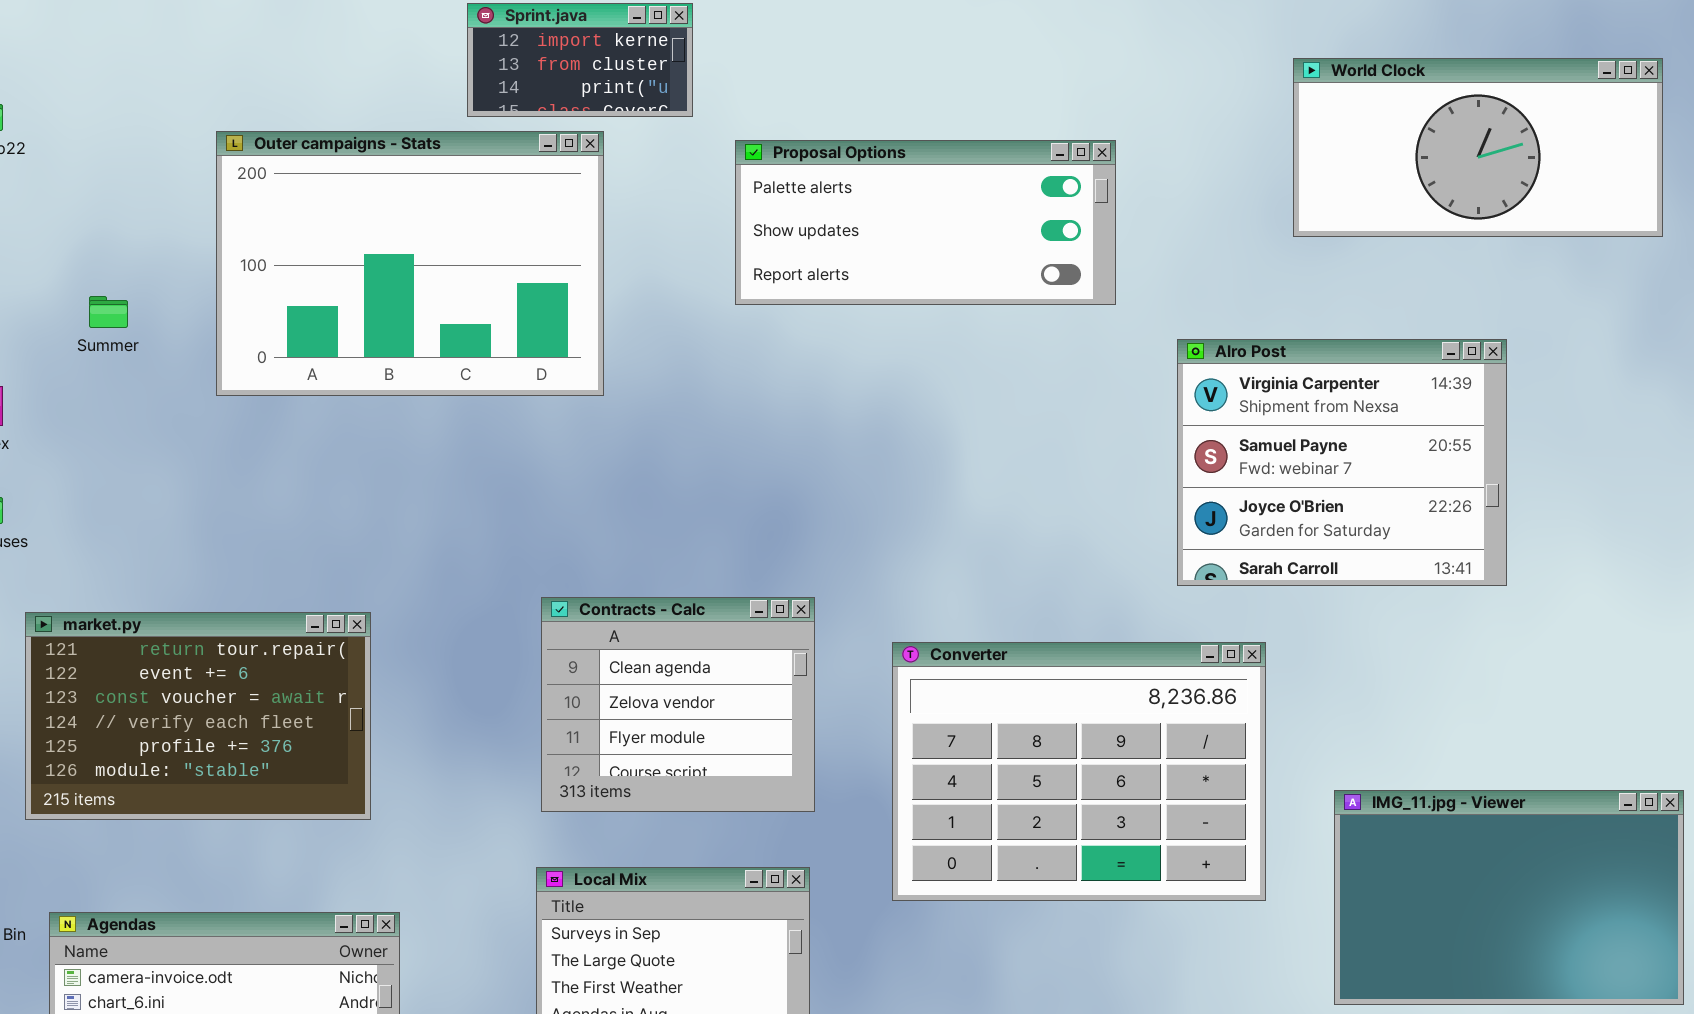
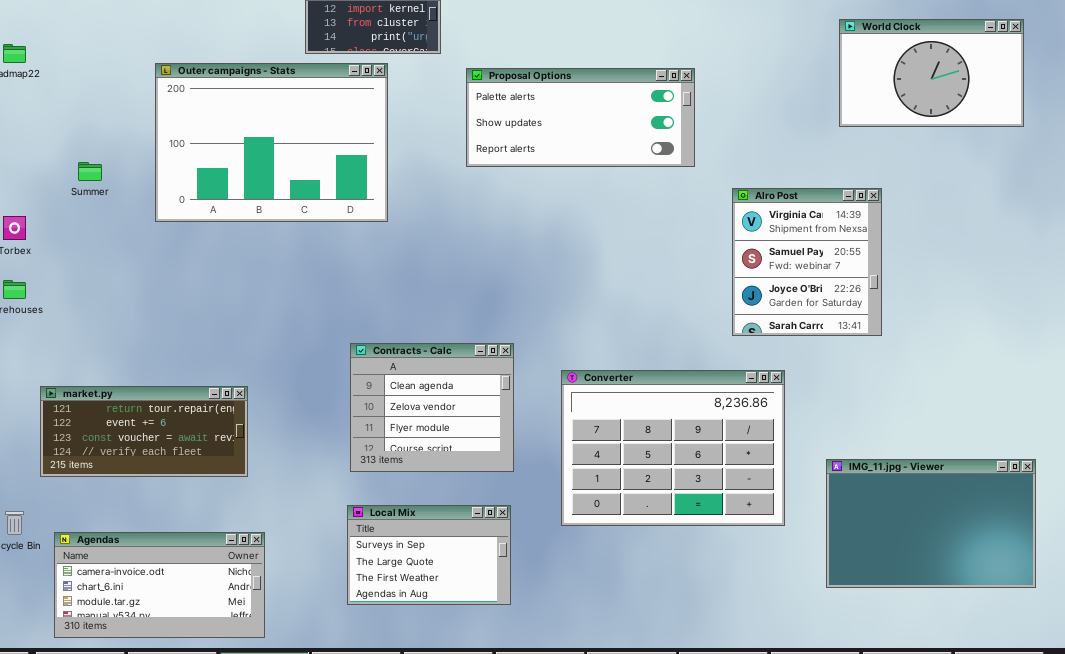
World Clock: [1293,58,1663,237] -> [839,19,1024,127], resized
Alro Post: [1177,339,1507,586] -> [732,188,882,336], resized
market.py: [25,612,371,820] -> [40,386,248,477], resized

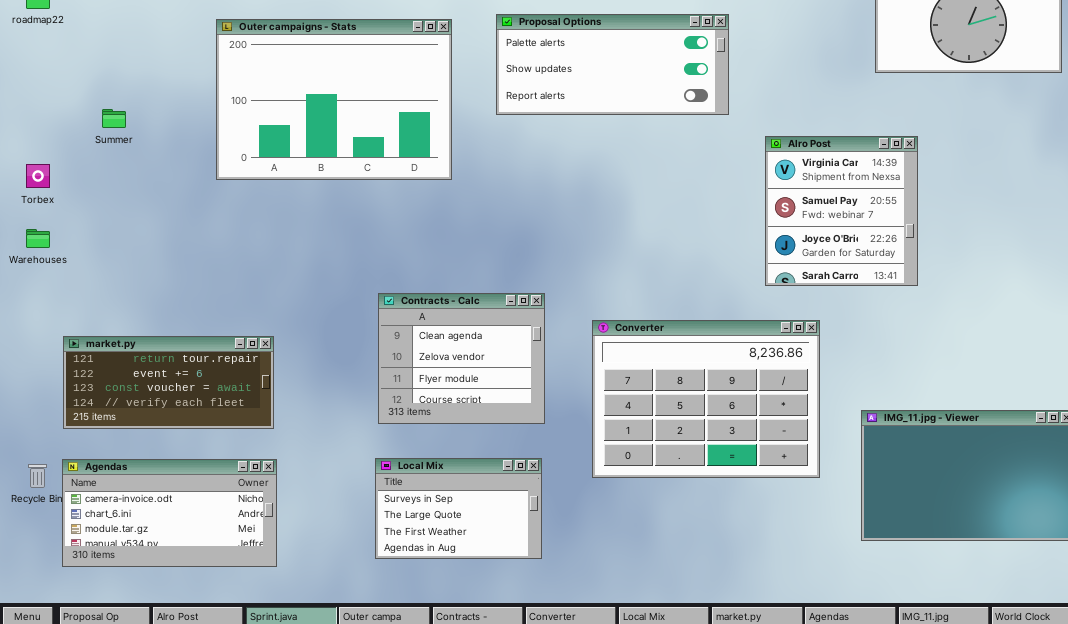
Outer campaigns - Stats: [155,63,388,222] -> [216,19,452,180], moved
Agendas: [54,532,265,638] -> [62,459,277,567], moved

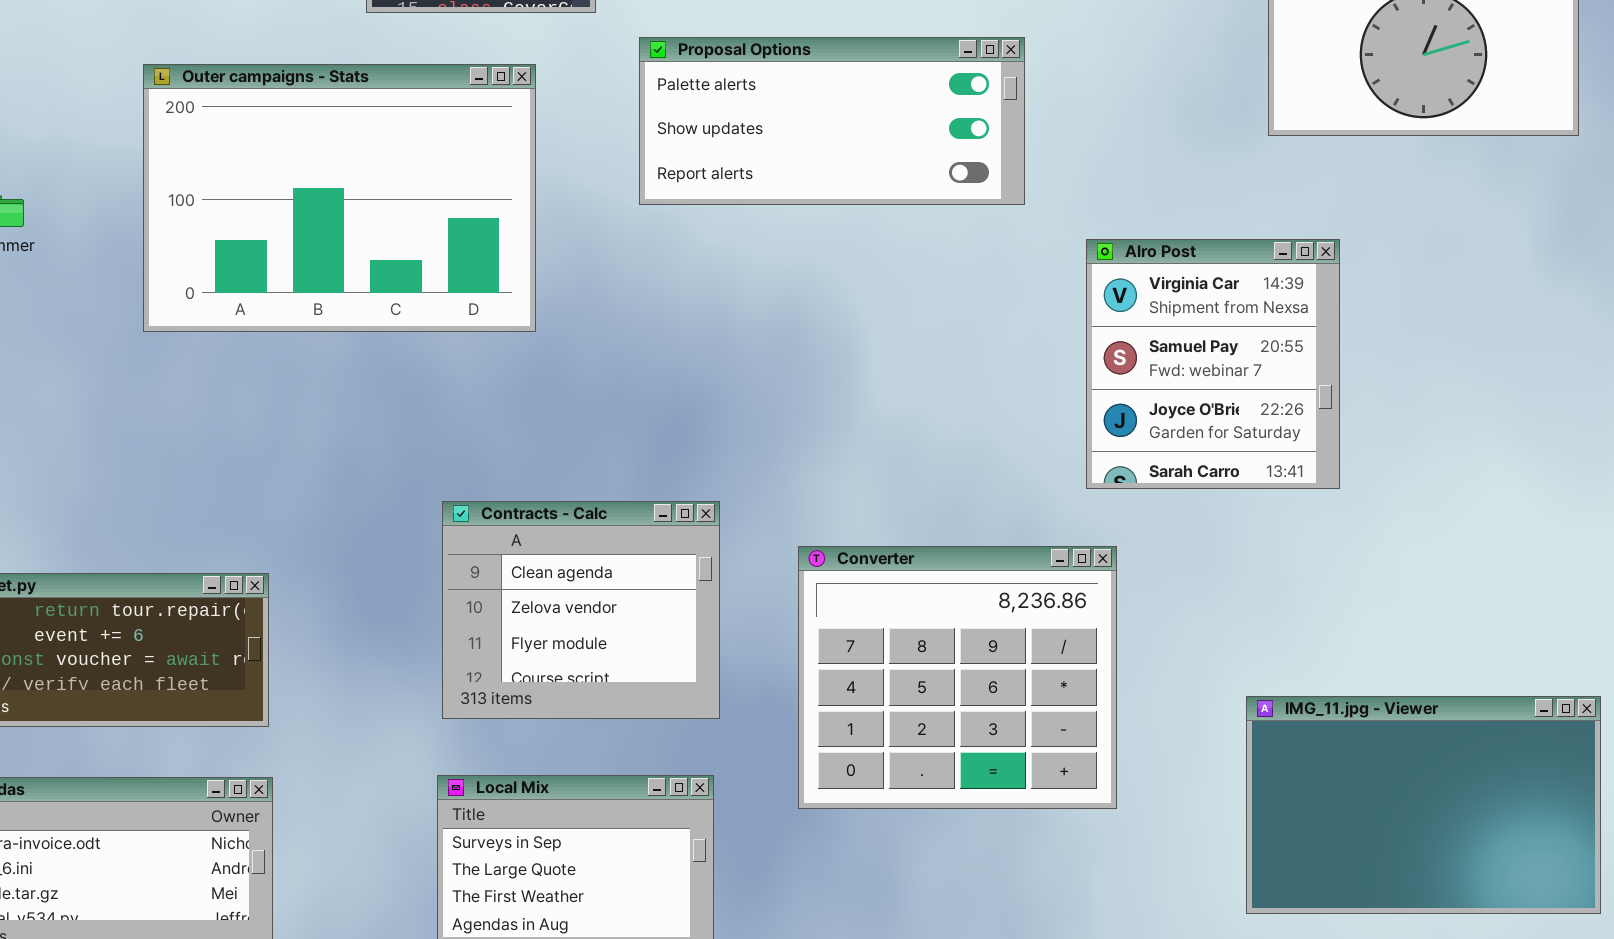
Outer campaigns - Stats: [216,19,452,180] -> [143,64,536,332], moved
Converter: [592,320,820,478] -> [798,546,1117,809], resized

